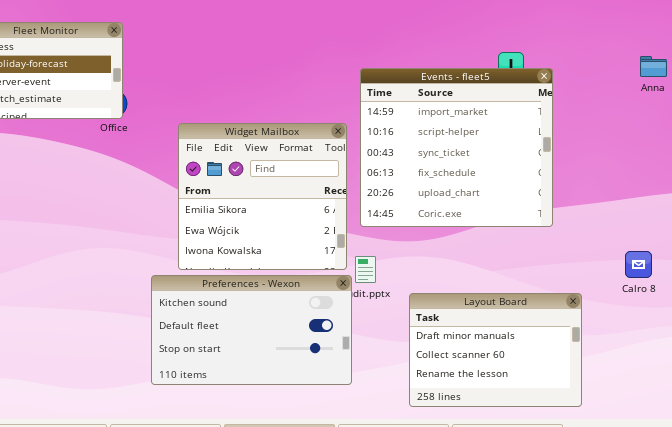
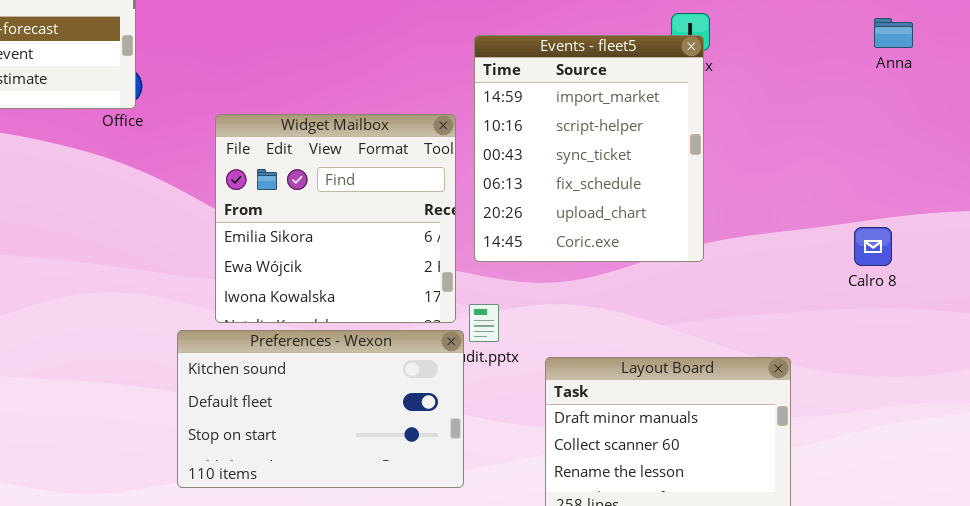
Events - fleet5: [360,68,553,227] -> [474,35,704,262], resized
Calro 8: [625,251,652,278] -> [854,227,892,266], moved

